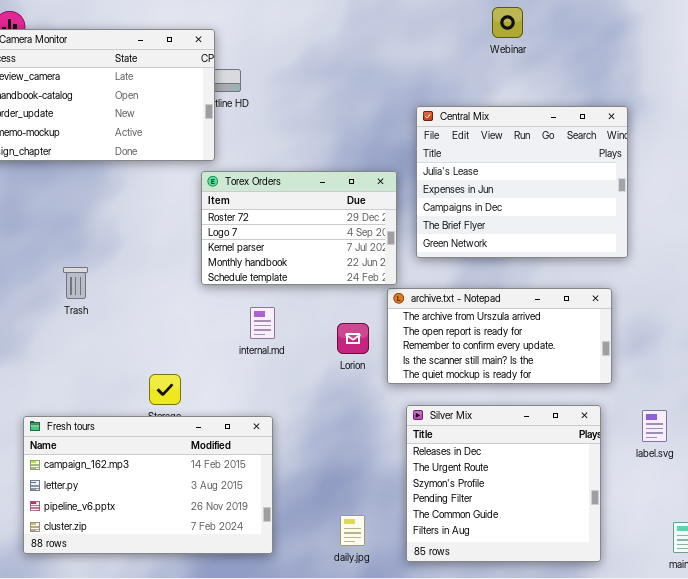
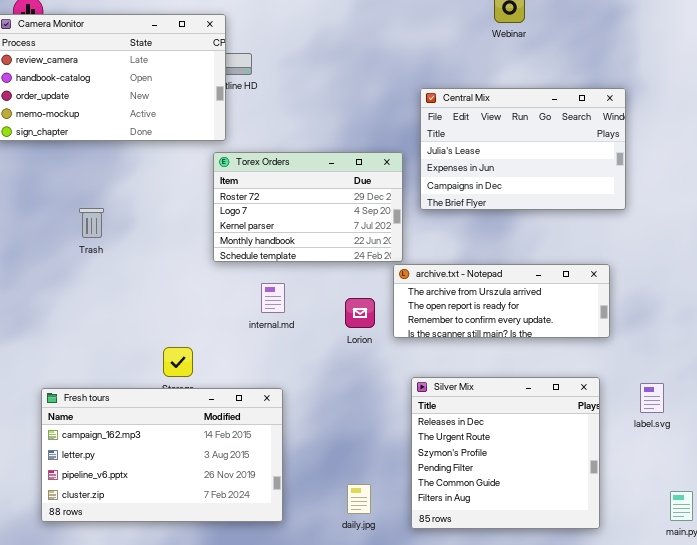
Central Mix: [416,106,628,258] -> [420,88,626,210], resized
Trash: [63,267,88,299] -> [79,208,104,238], moved
archive.txt - Notepad: [387,288,612,384] -> [393,264,610,338], resized

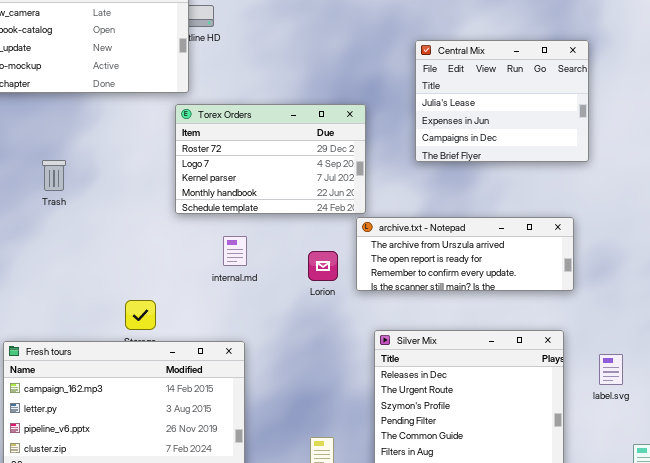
Central Mix: [420,88,626,210] -> [415,40,589,162], resized
label.svg: [640,383,664,413] -> [599,354,623,385], moved

